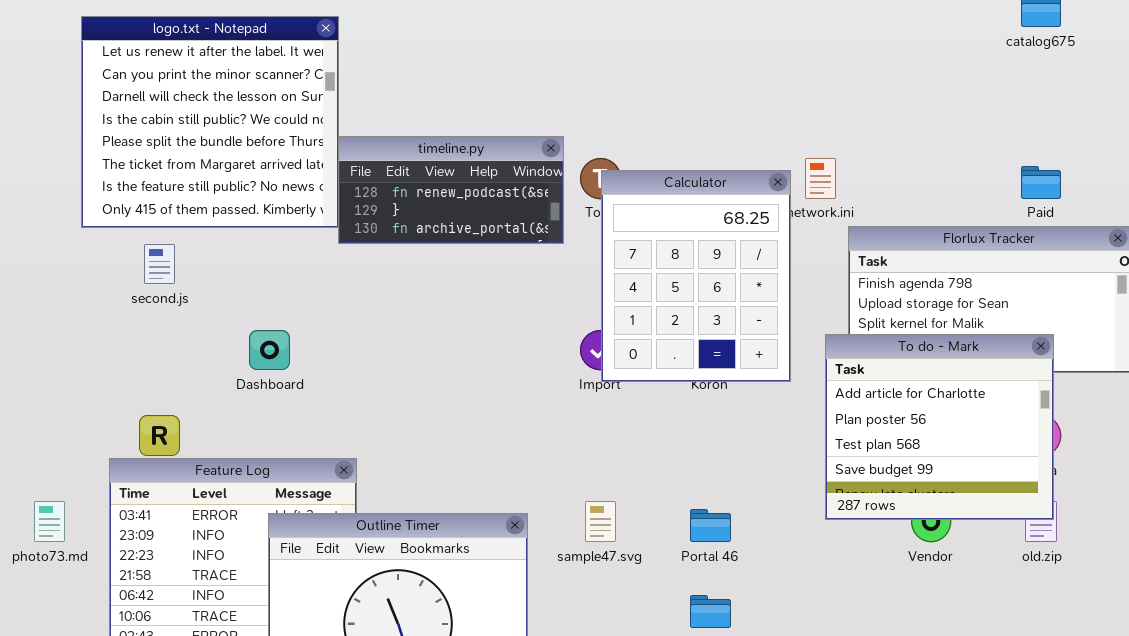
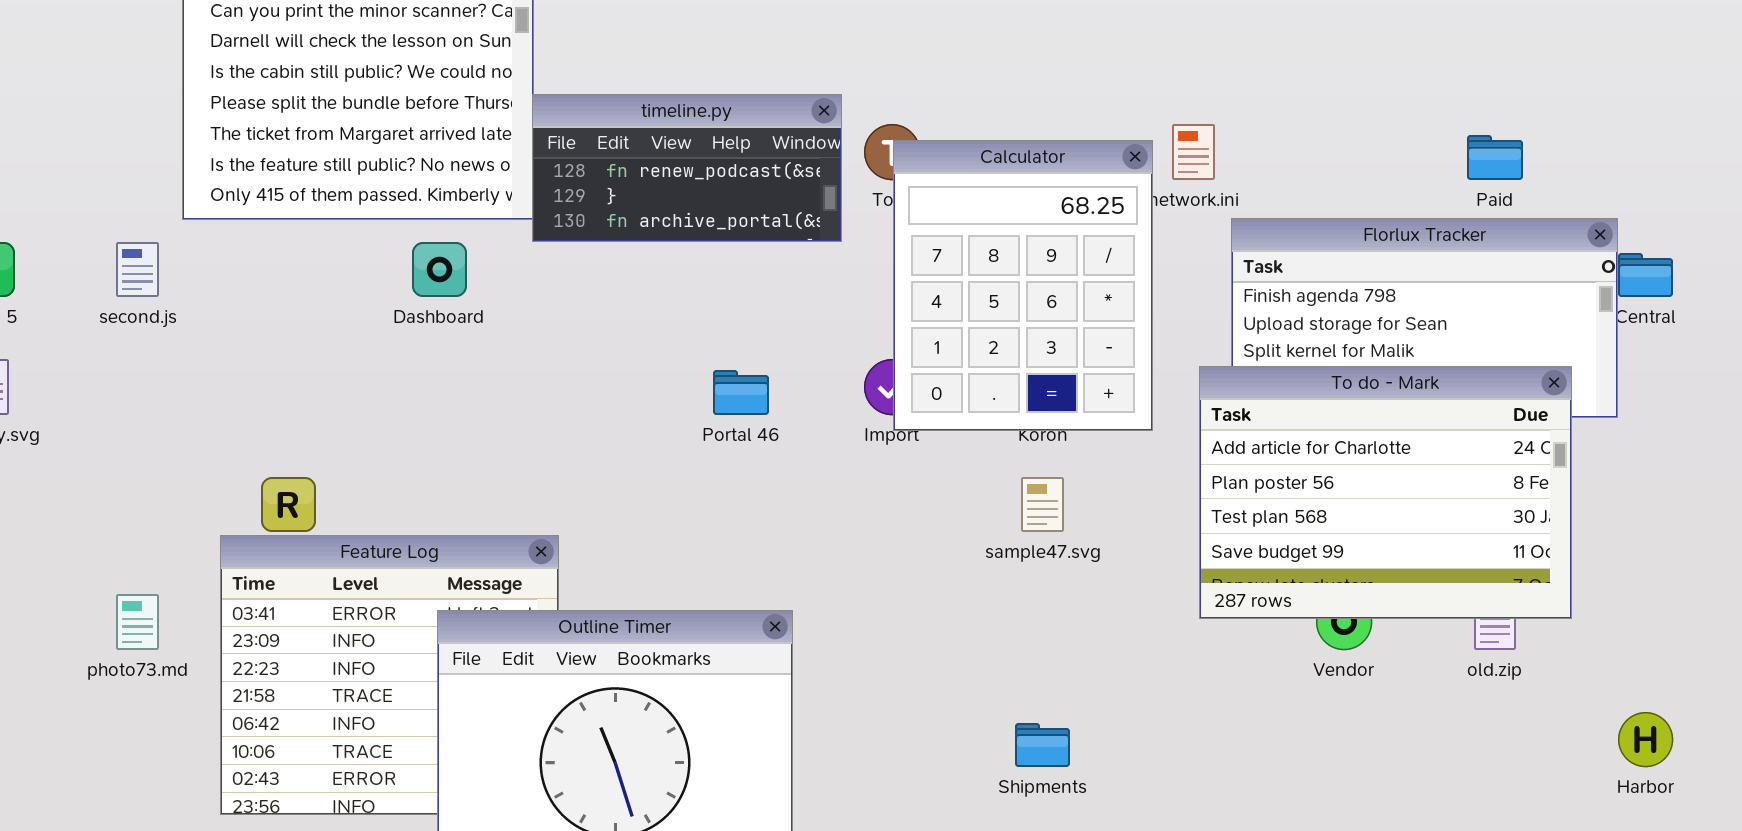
second.js: [144,244,175,284] -> [116,242,159,297], moved
Dashboard: [249,330,290,370] -> [412,242,467,297], moved
To do - Mark: [825,334,1054,520] -> [1199,366,1572,619], resized
sample47.svg: [585,501,616,542] -> [1021,477,1064,532], moved
Portal 46: [690,509,731,542] -> [713,370,769,415], moved

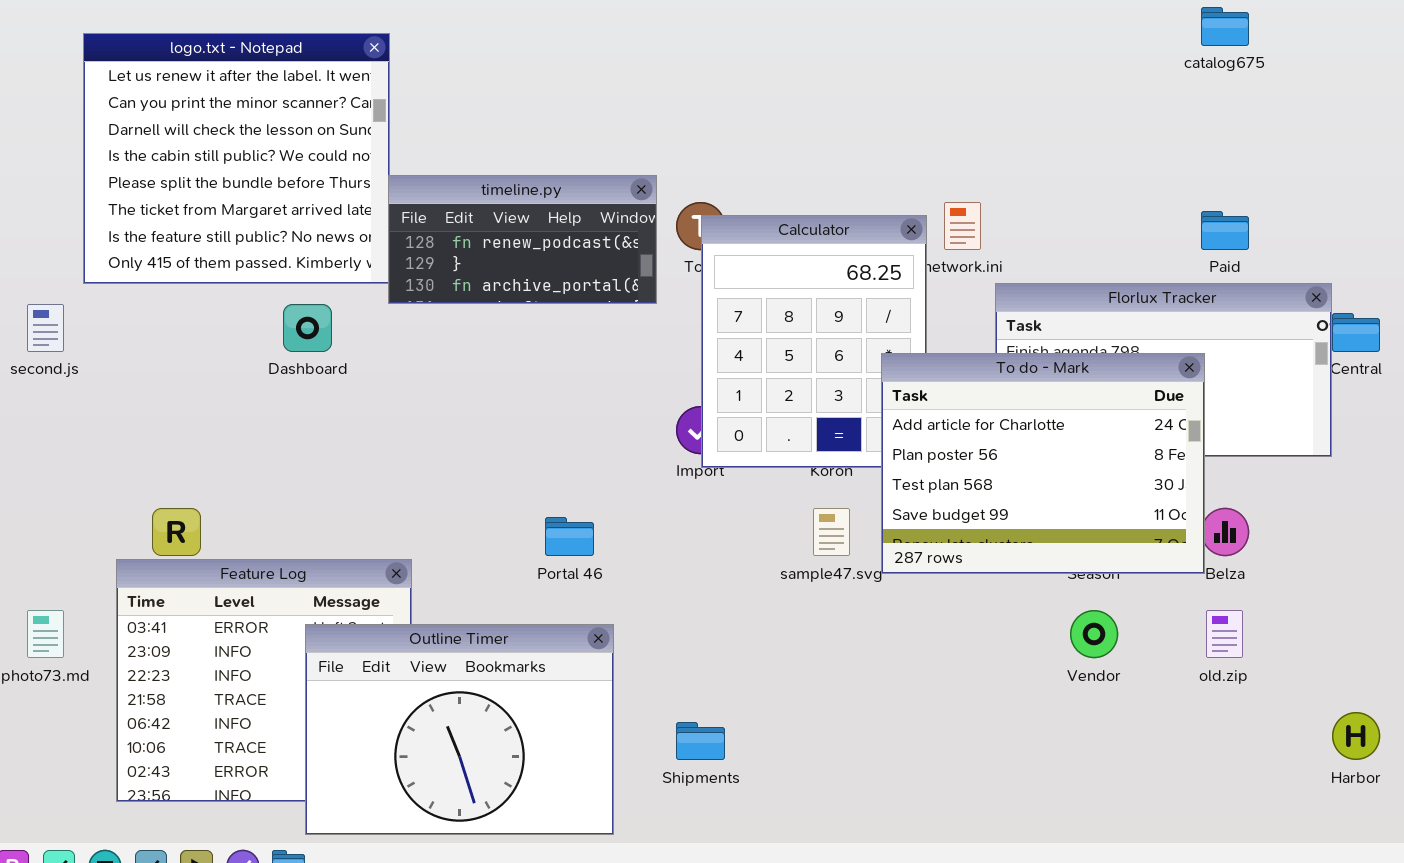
To do - Mark: [1199,366,1572,619] -> [881,353,1205,574], moved
Portal 46: [713,370,769,415] -> [545,517,594,556], moved
Shipments: [1015,723,1070,767] -> [676,722,725,760], moved

